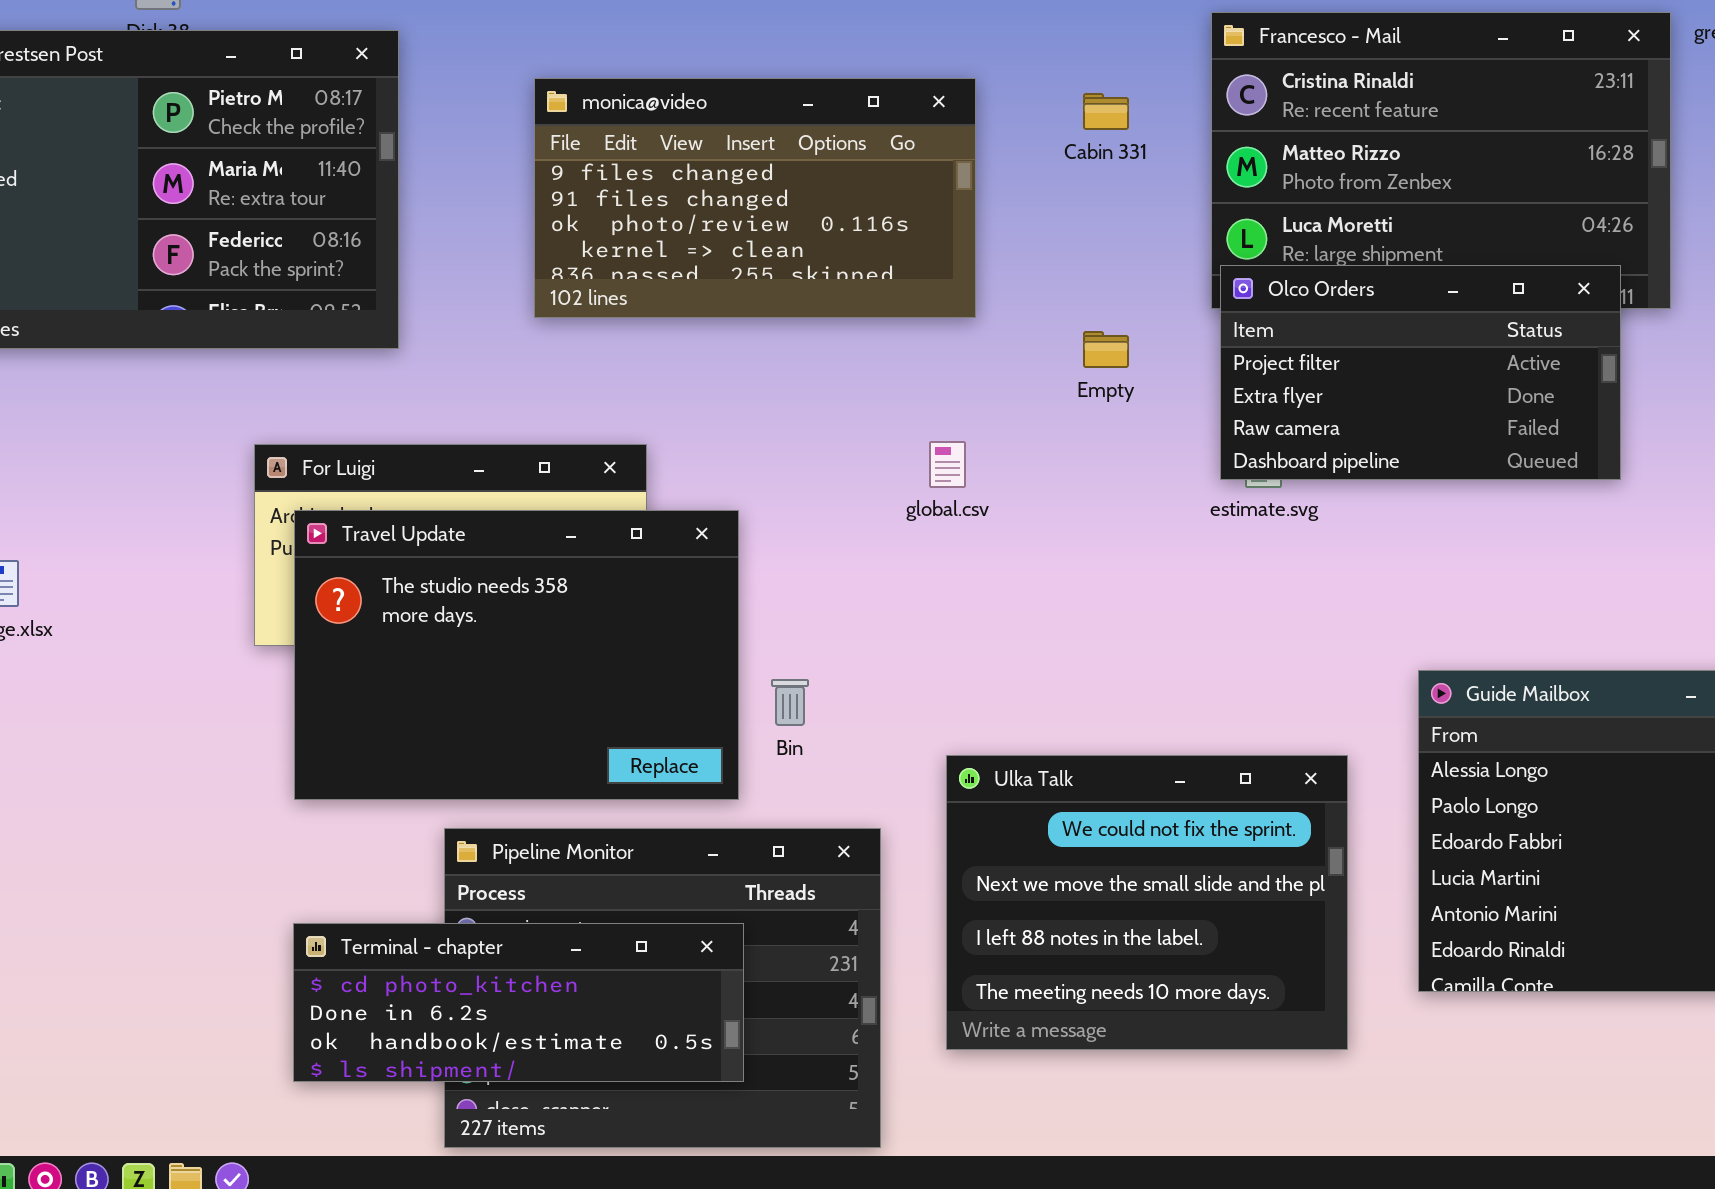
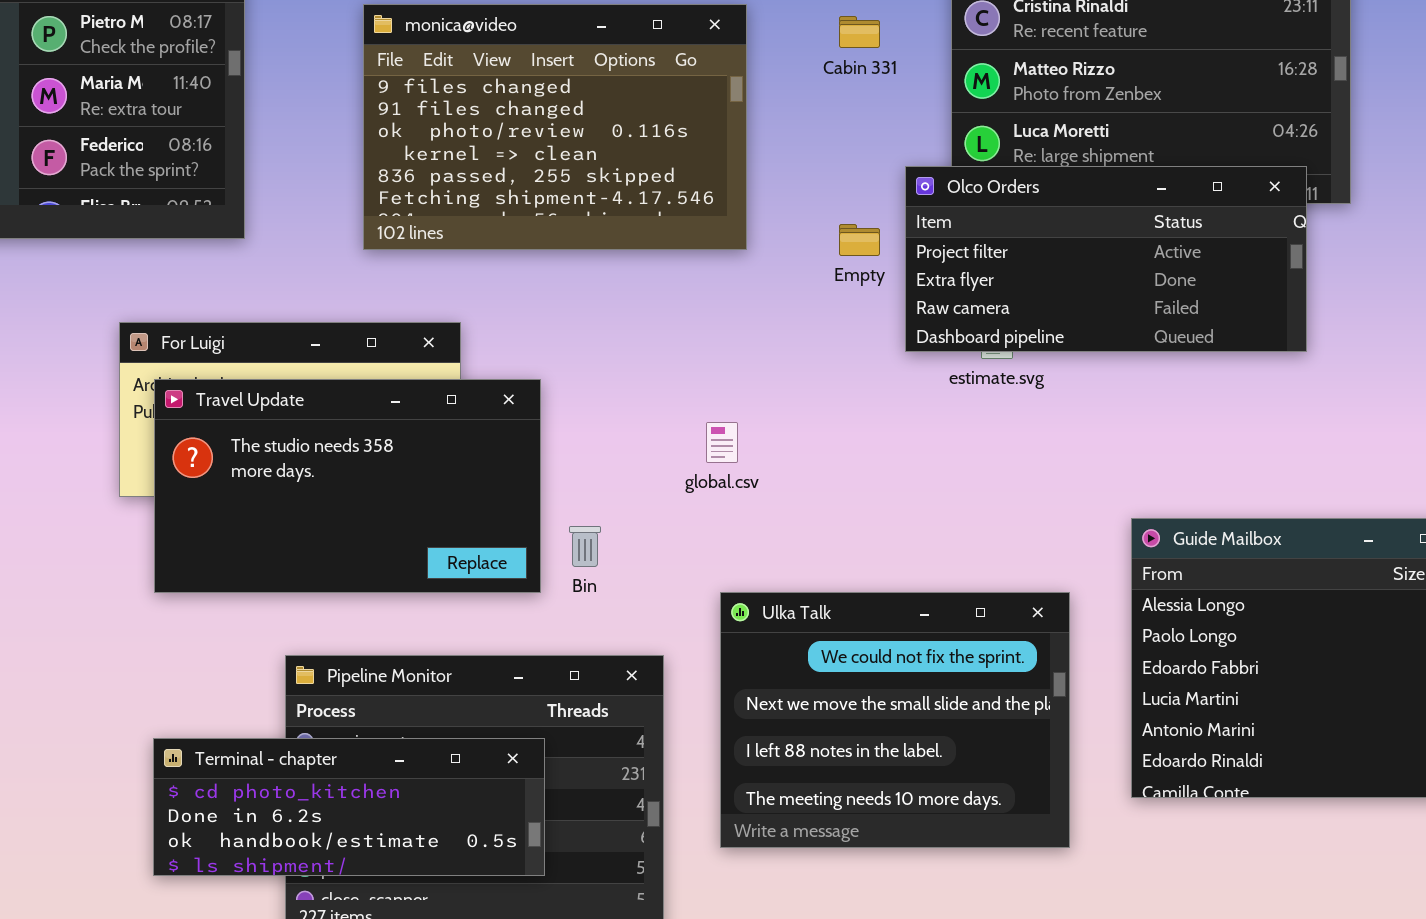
monica@video: [534,78,976,318] -> [363,4,747,250], resized
Olco Orders: [1220,265,1621,480] -> [905,166,1307,352], resized
global.csv: [929,441,966,488] -> [706,422,738,463], moved
Travel Update: [294,510,739,800] -> [154,379,541,593], resized

